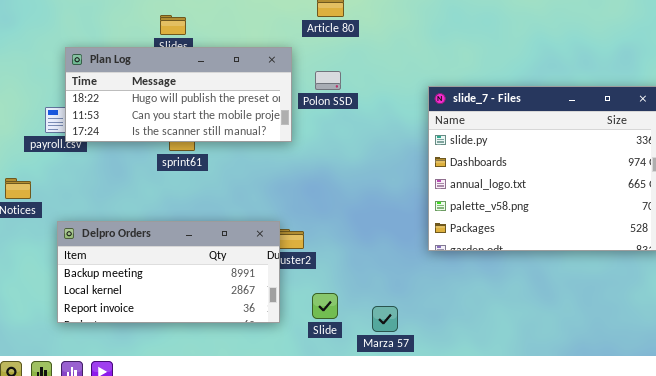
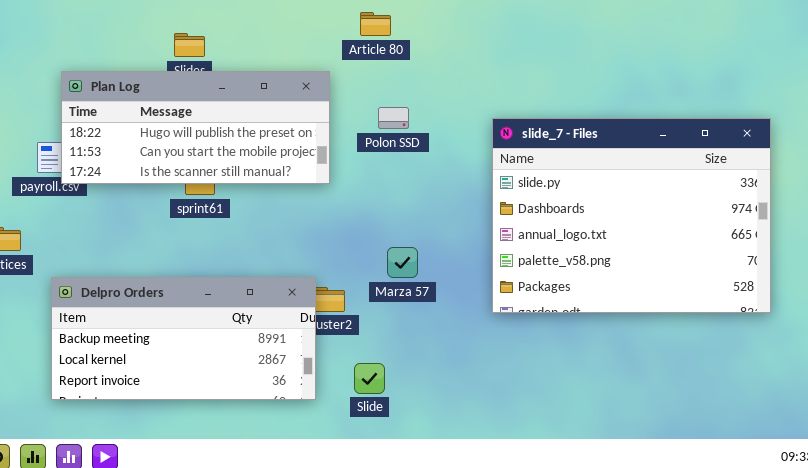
Polon SSD: [315,71,341,90] -> [378,107,409,129], moved
Marza 57: [372,306,398,332] -> [387,247,418,278], moved

